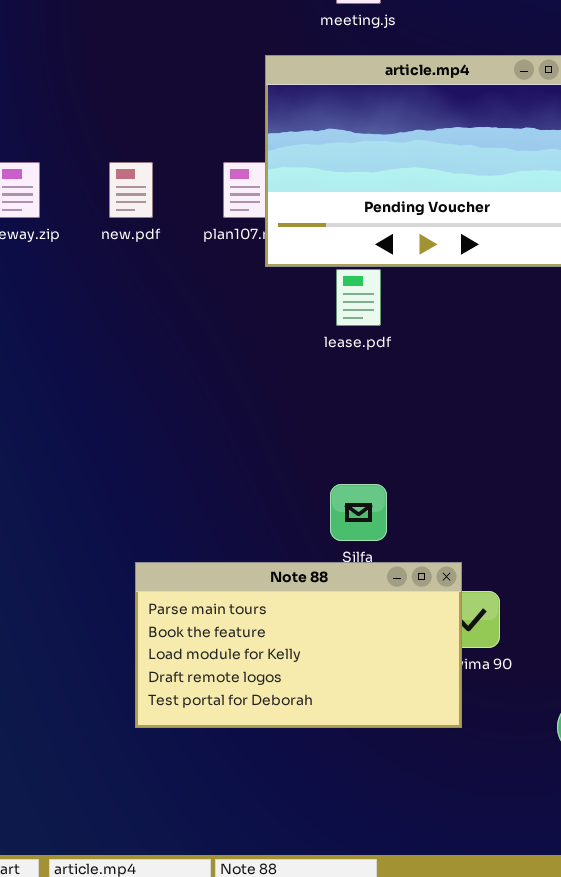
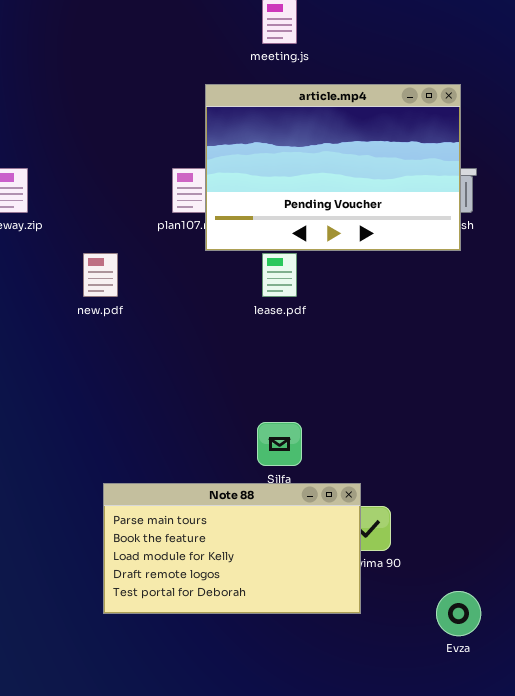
new.pdf: [109,162,153,218] -> [83,253,118,297], moved

